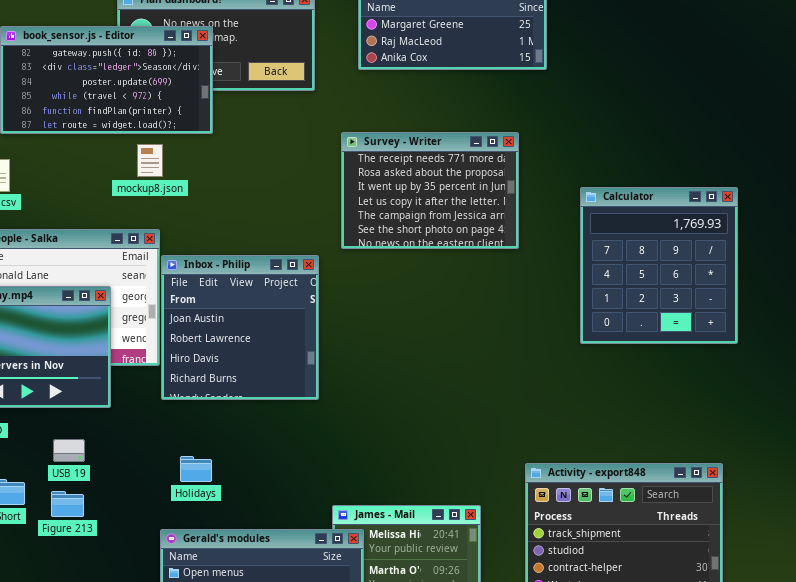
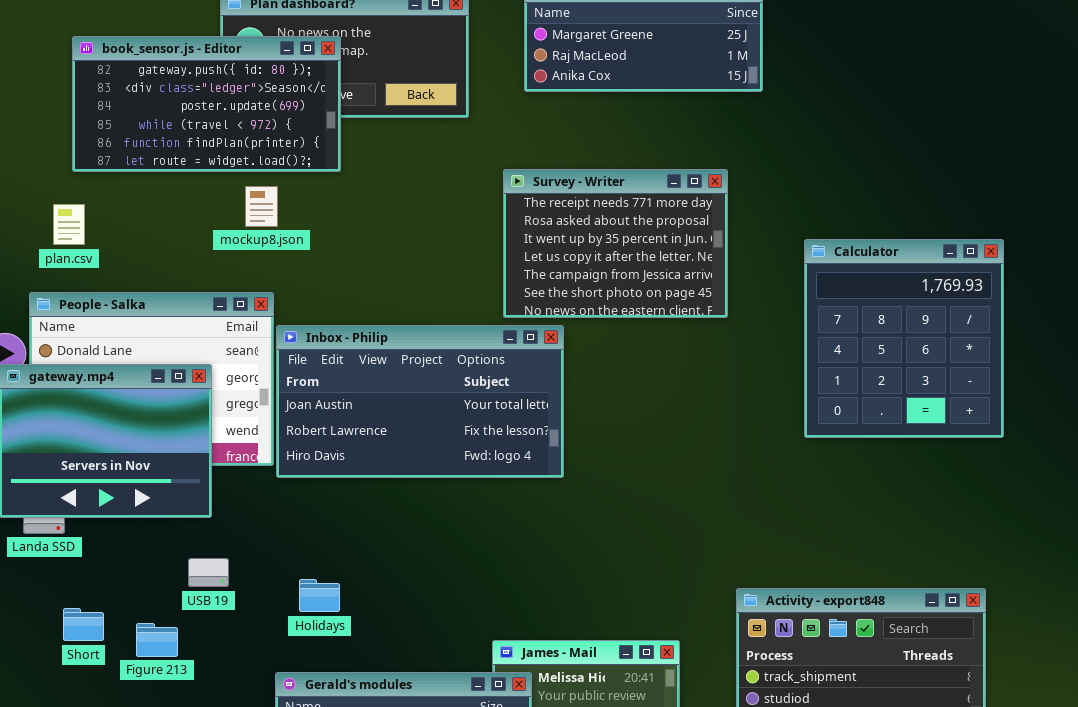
Inbox - Philip: [161,255,319,400] -> [276,325,564,478], resized
USB 19: [53,439,85,462] -> [188,558,229,587], moved

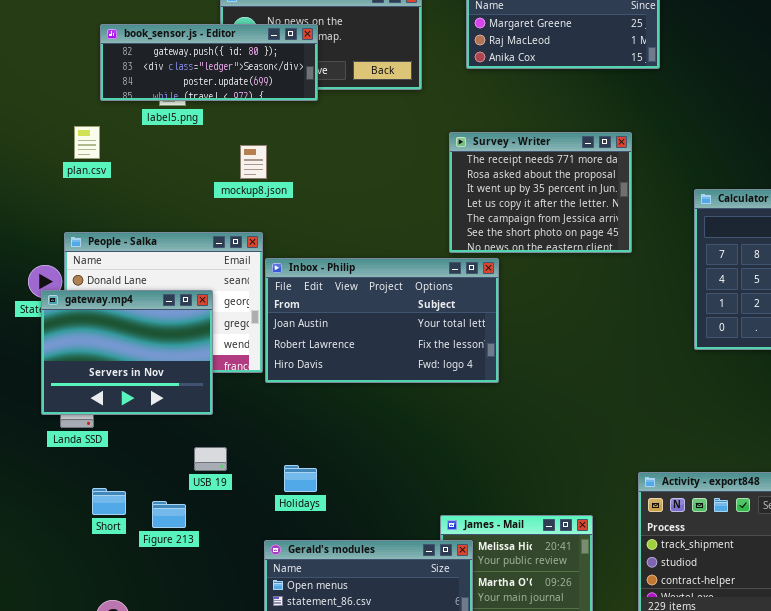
book_sensor.js - Editor: [72,36,341,172] -> [100,24,318,101], resized
plan.csv: [53,204,85,245] -> [74,126,100,159], moved

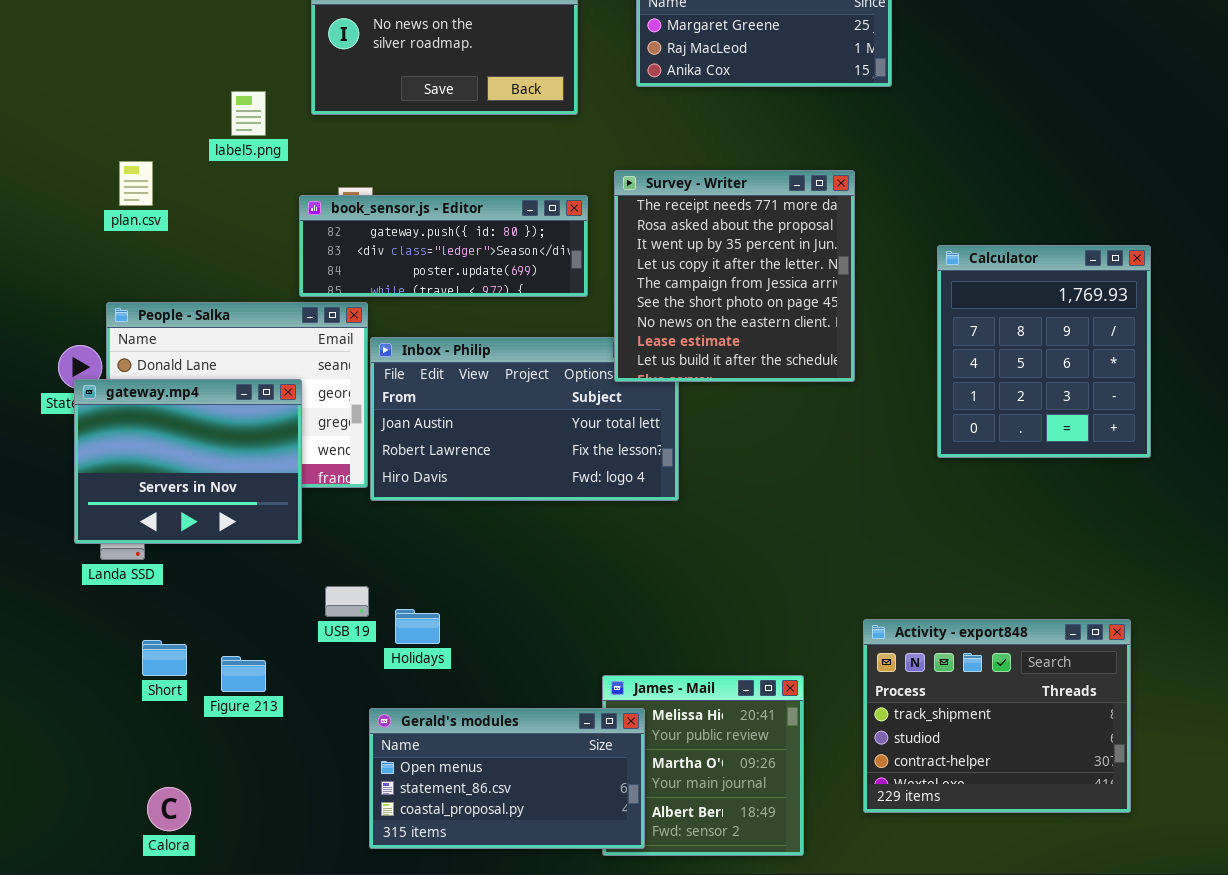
book_sensor.js - Editor: [100,24,318,101] -> [299,195,588,297], moved
Survey - Writer: [449,132,632,253] -> [614,170,855,382], resized
USB 19: [194,447,227,471] -> [325,586,369,617], moved

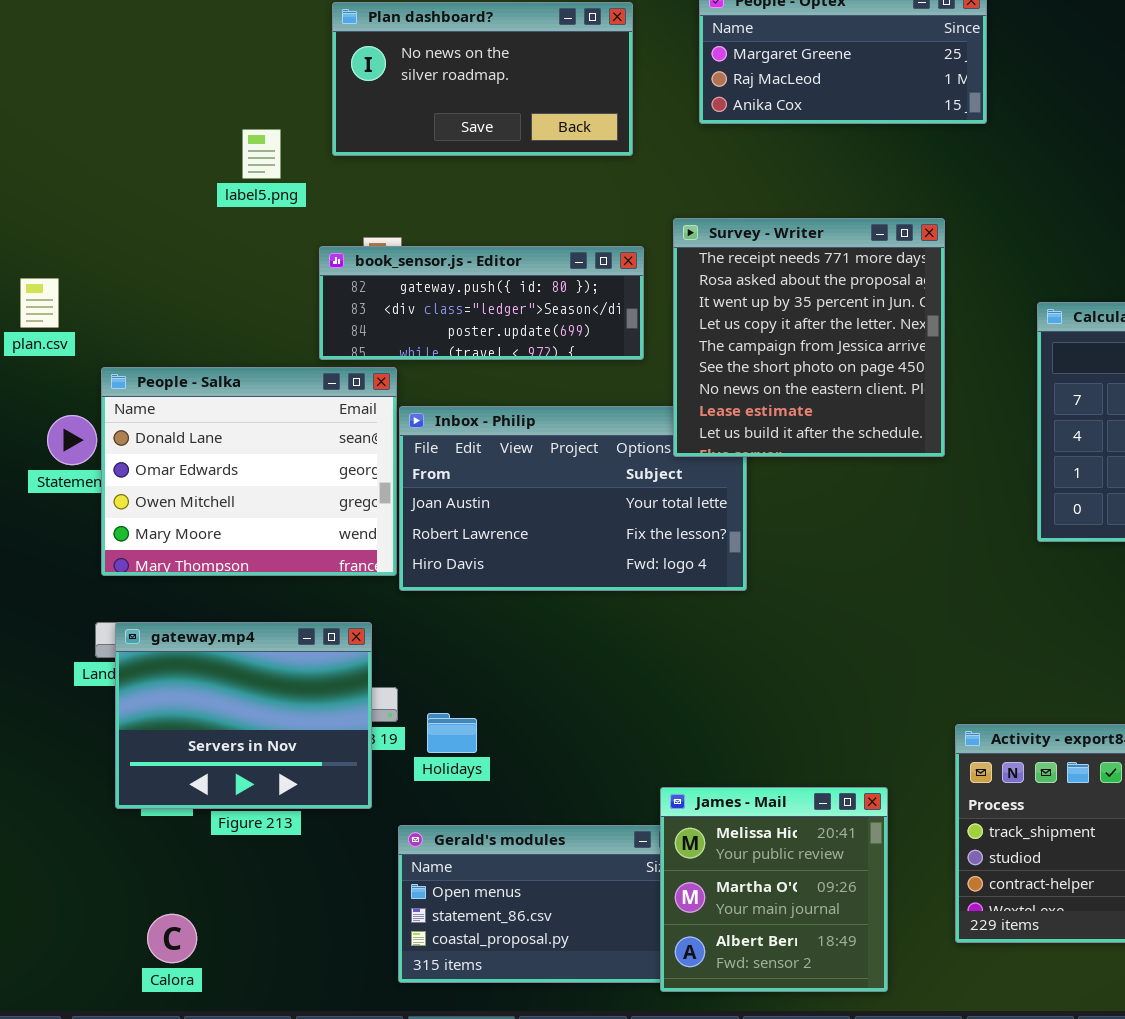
plan.csv: [119,161,153,206] -> [20,278,59,328], moved
gateway.mp4: [74,379,302,544] -> [115,622,372,809], moved
James - Mail: [602,675,804,856] -> [660,787,888,992], raised

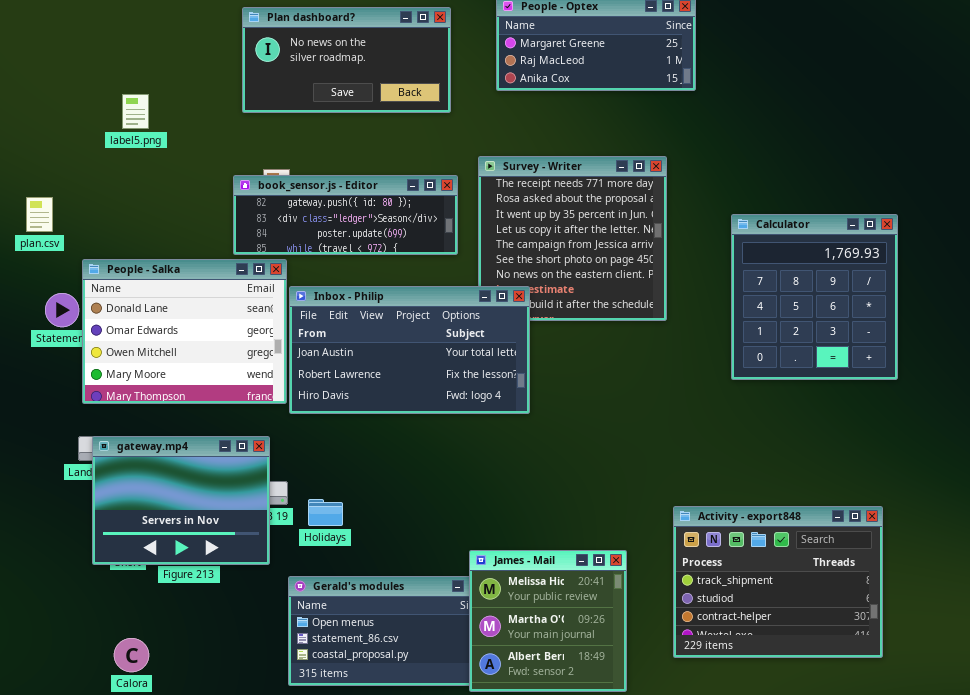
label5.png: [242,129,281,179] -> [122,94,149,129], moved
Inbox - Philip: [399,406,747,591] -> [289,286,530,414], raised

